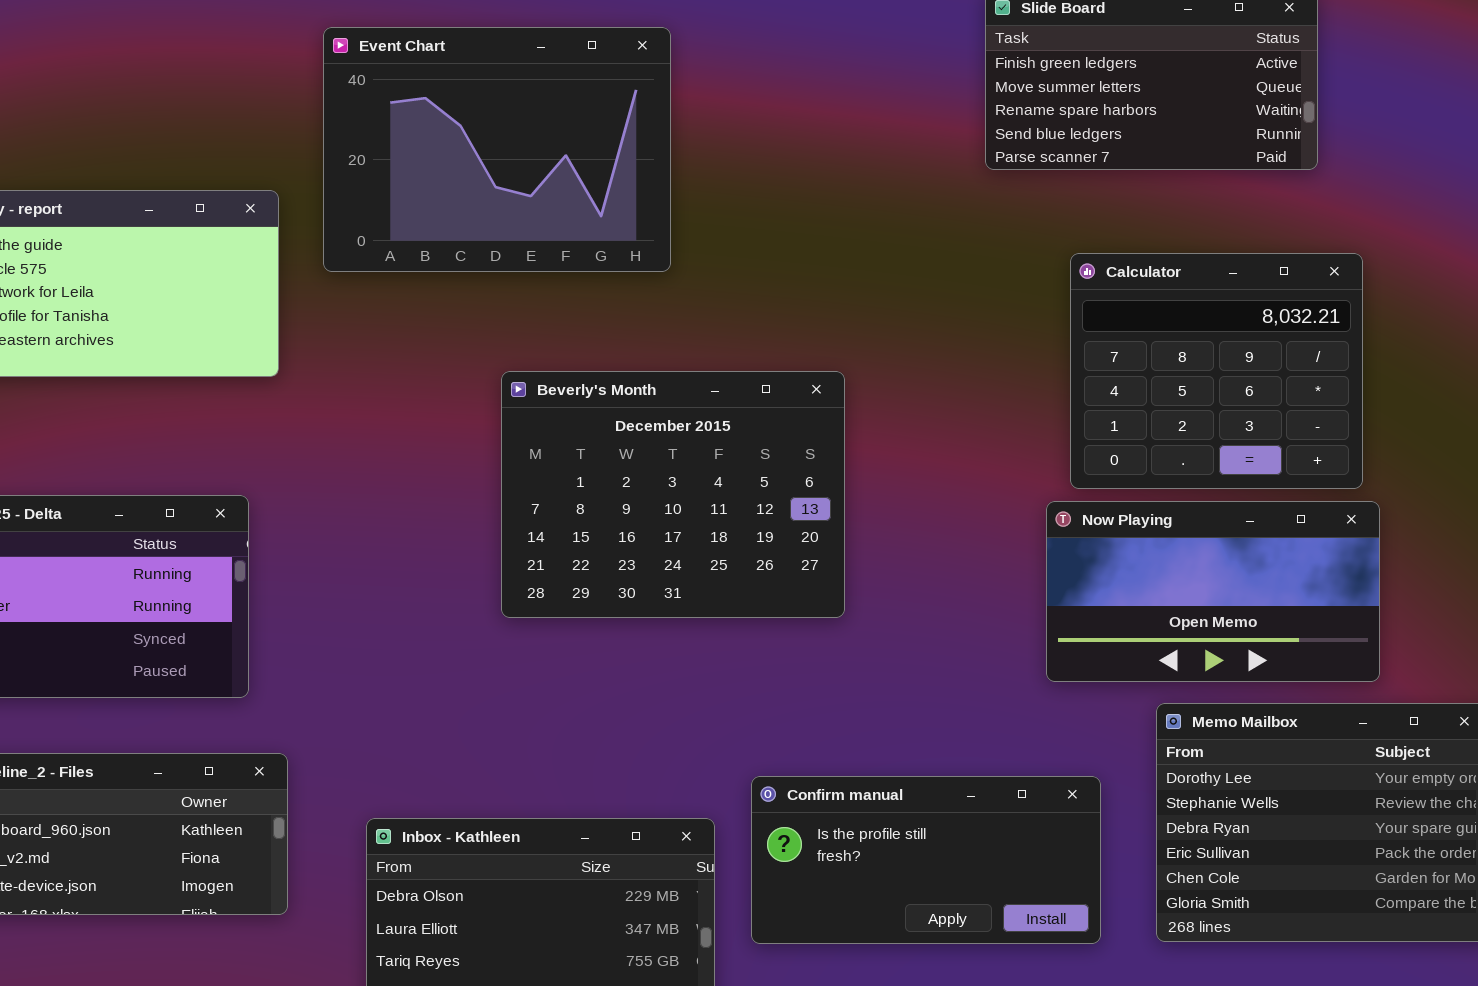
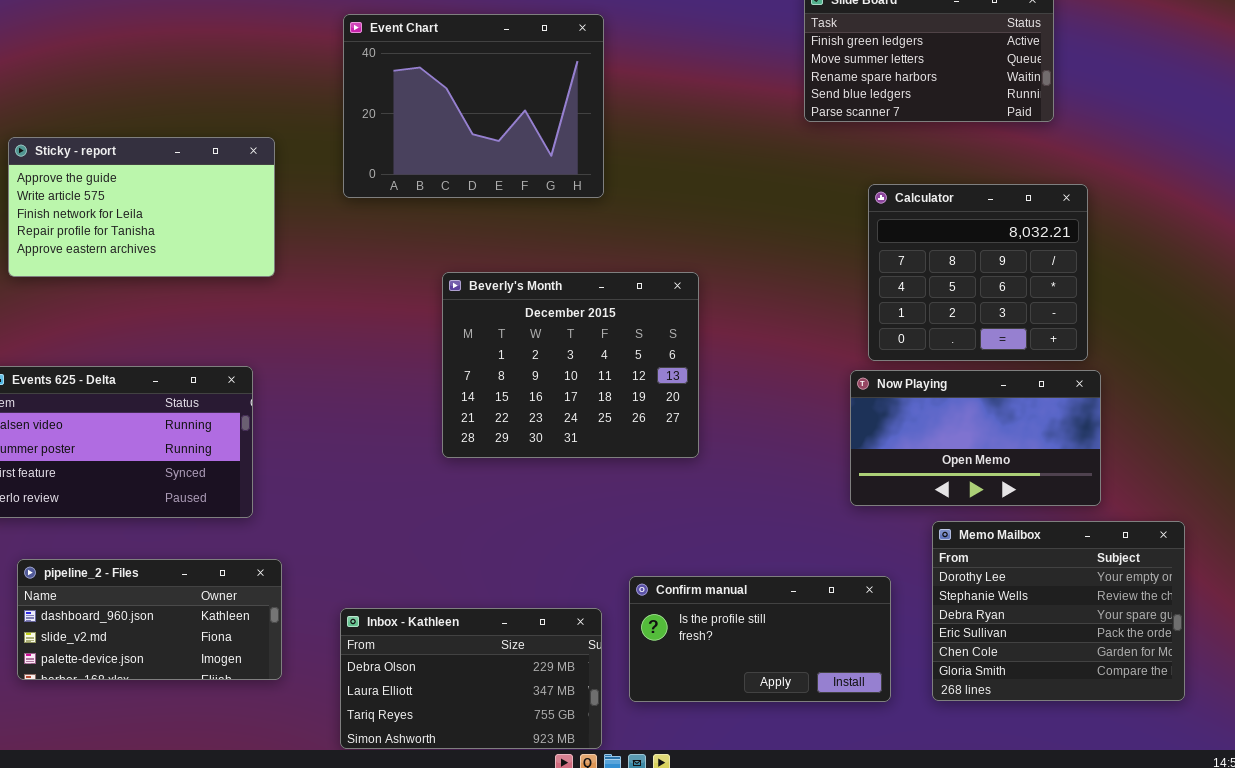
Event Chart: [323,27,671,272] -> [343,14,604,198], moved

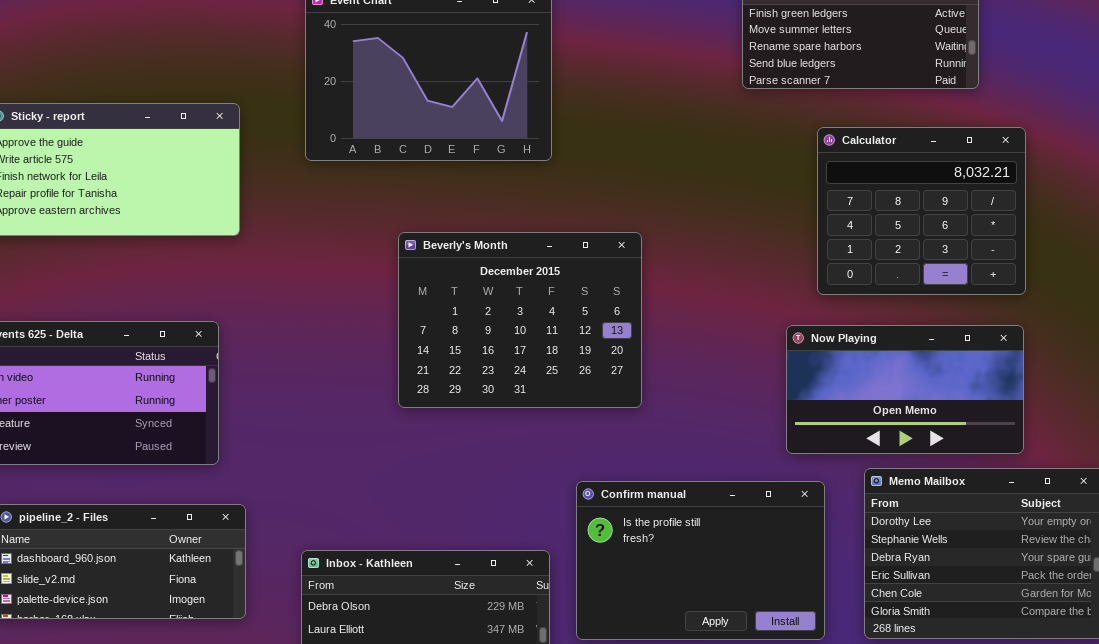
Calculator: [868,184,1088,361] -> [817,127,1026,295], moved
Confirm manual: [629,576,891,702] -> [576,481,825,640], resized

